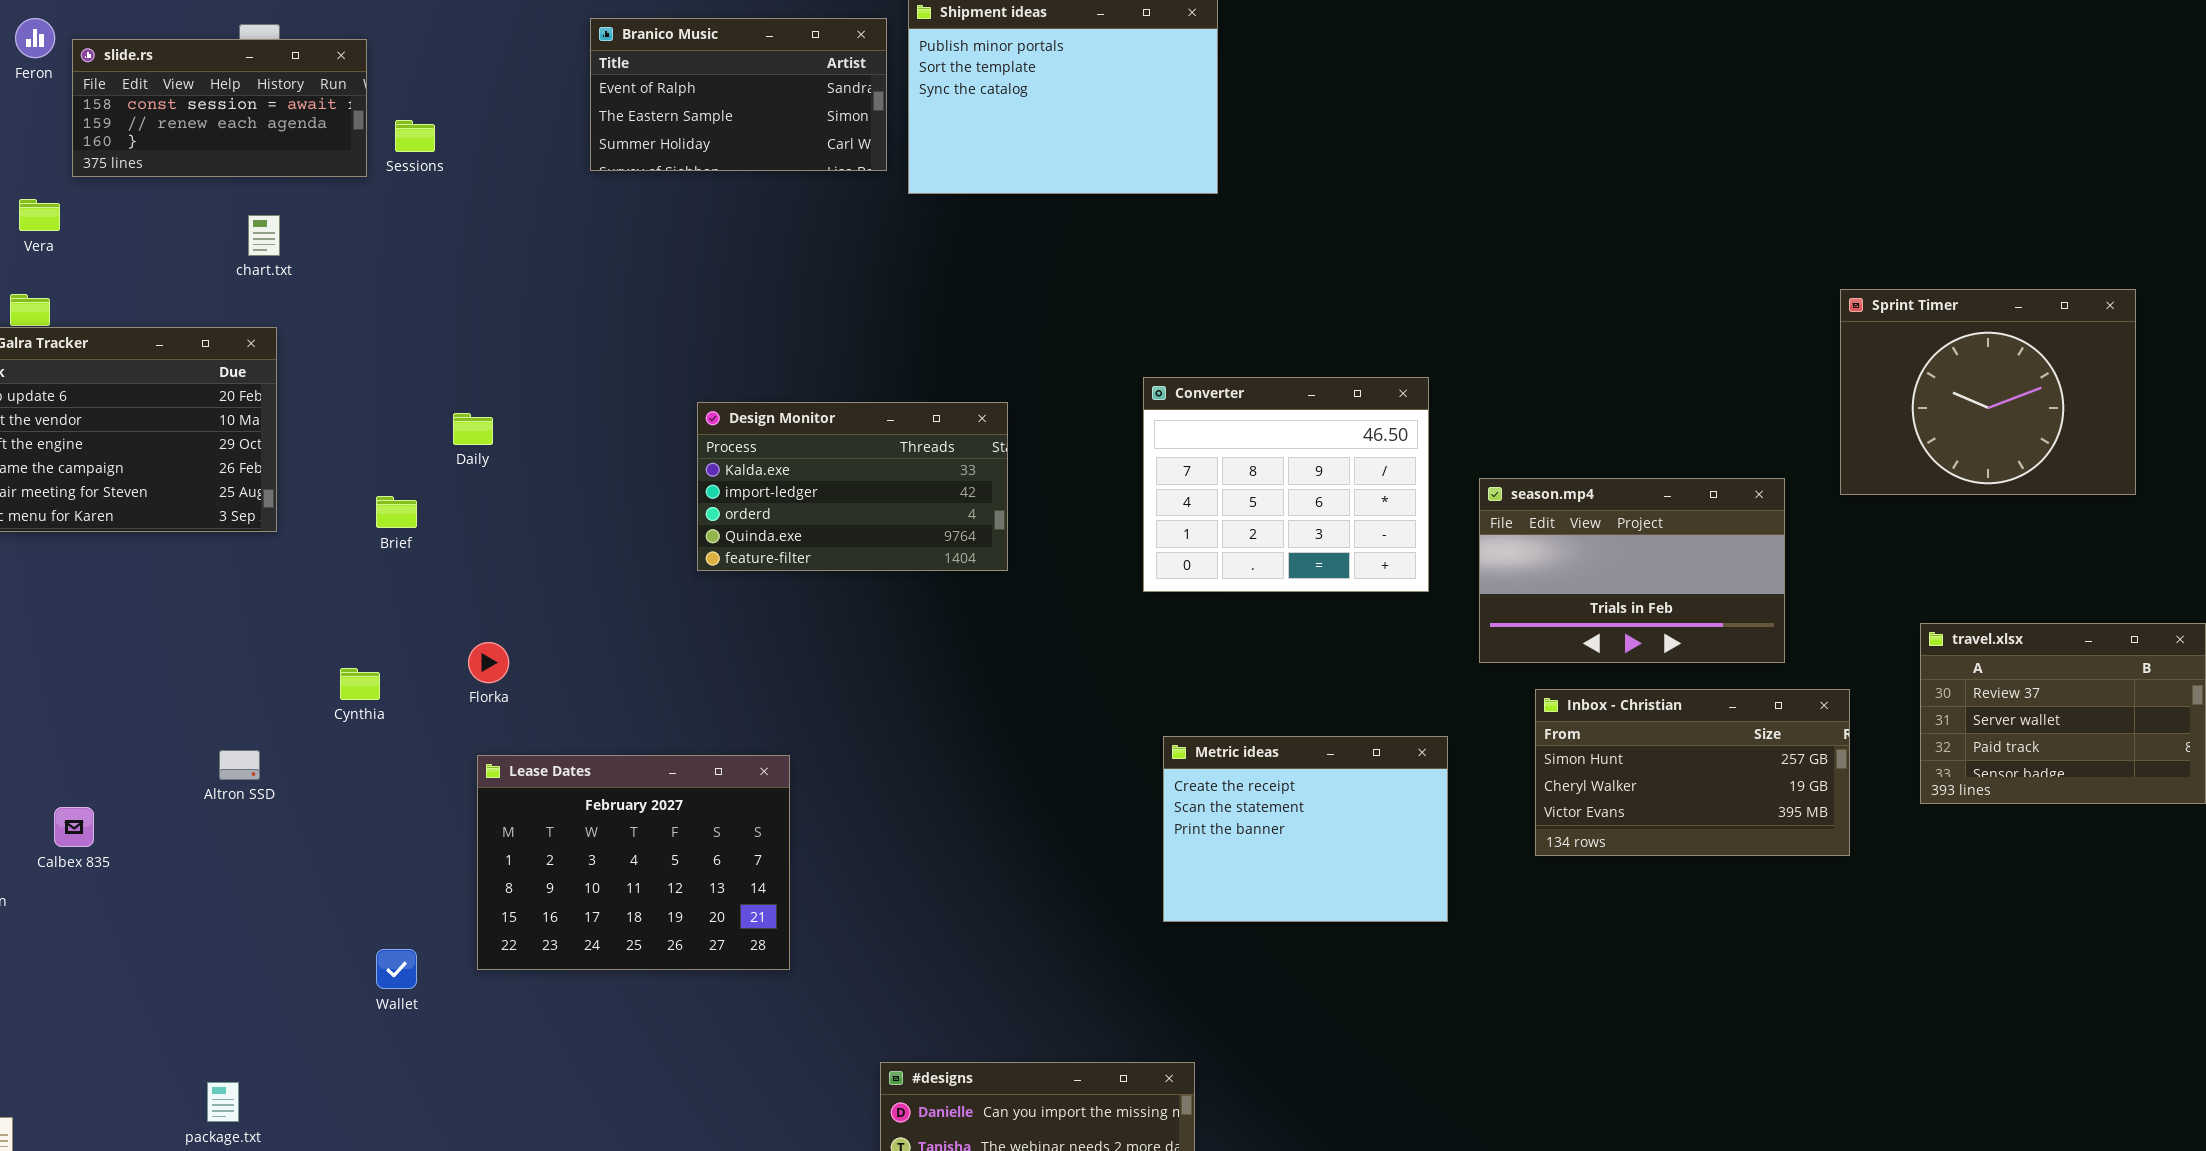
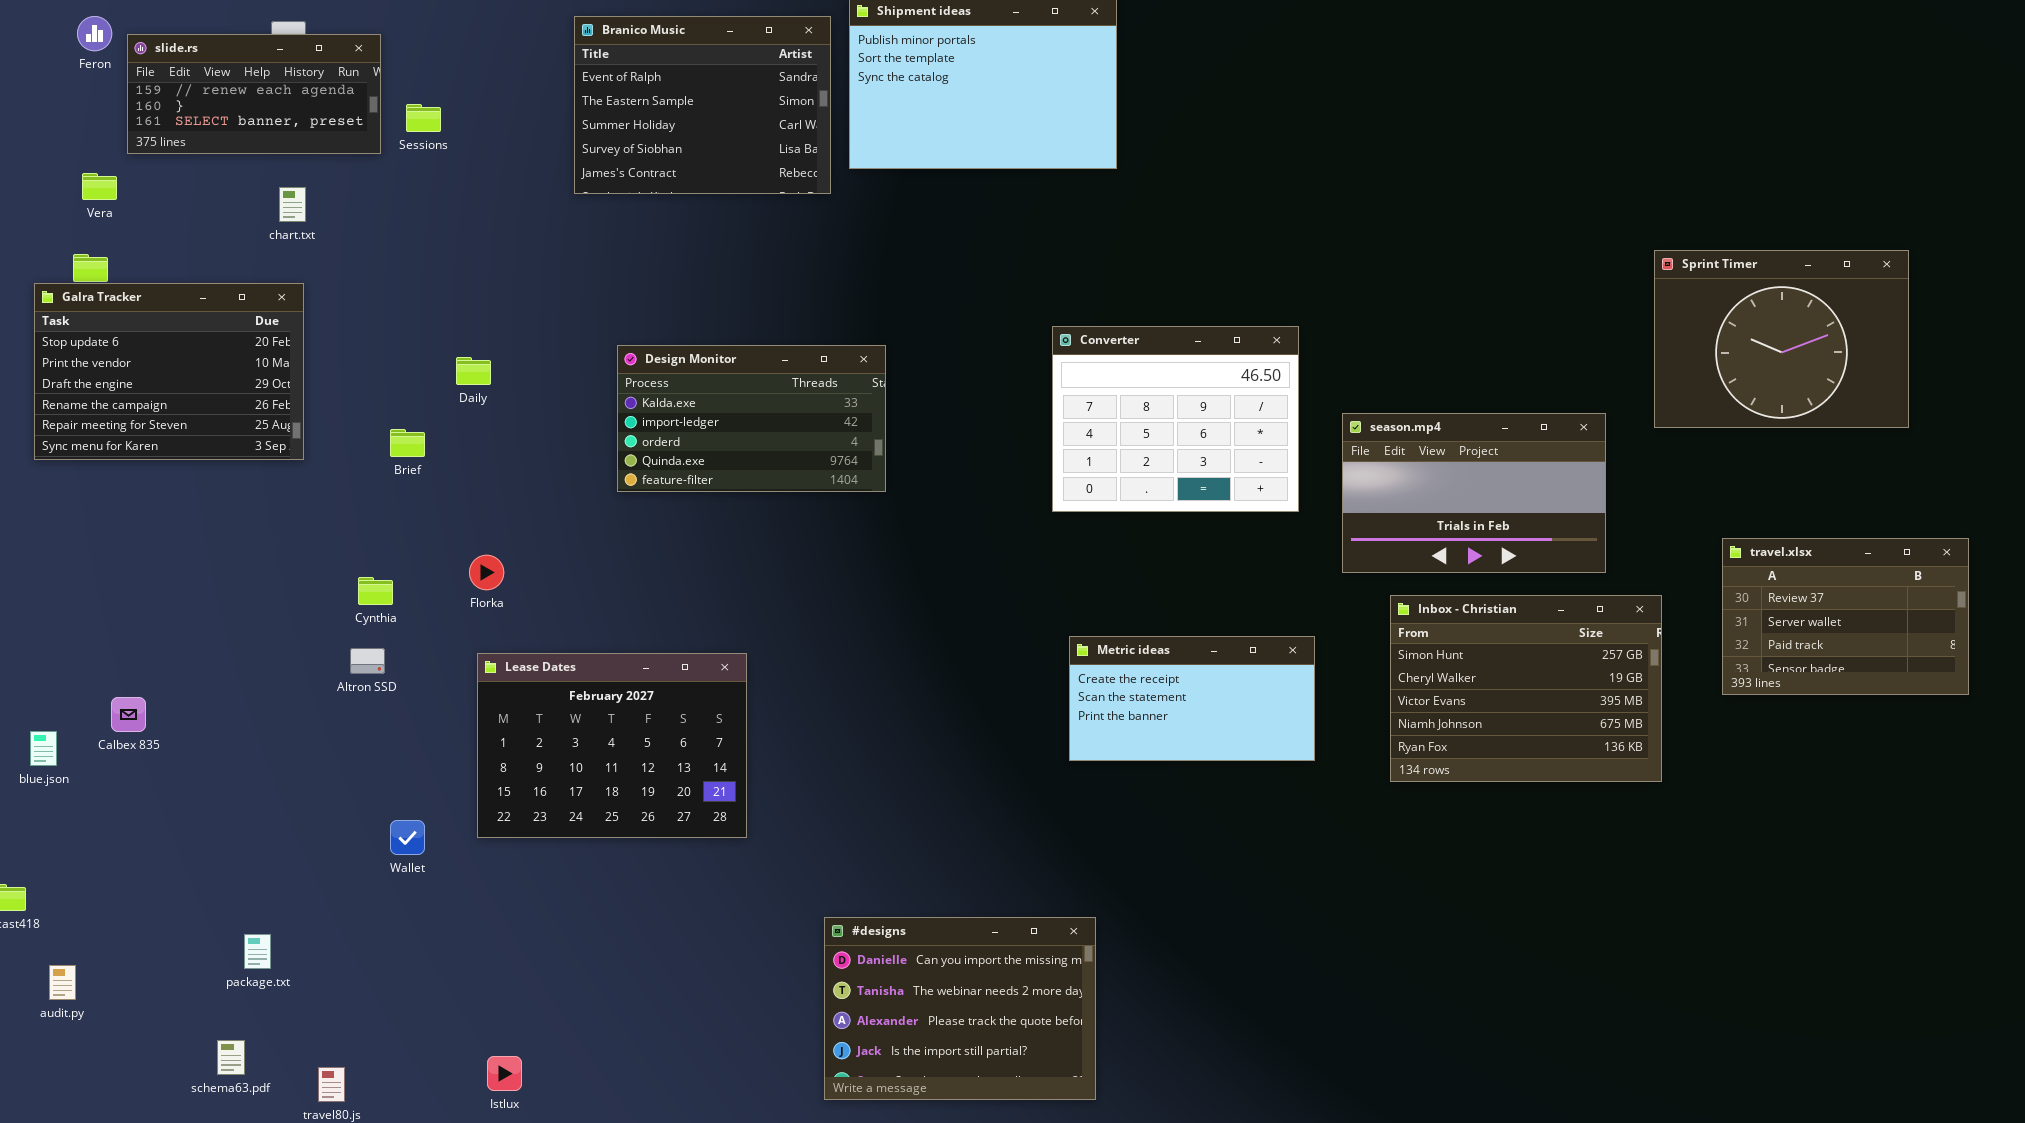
Branico Music: [590,18,887,171] -> [574,16,831,194], resized
slide.rs: [72,39,367,177] -> [127,34,381,154], scrolled down 1 row
Design Monitor: [697,402,1008,571] -> [617,345,886,492], moved
Inbox - Christian: [1535,689,1850,856] -> [1390,595,1662,782], resized
Metric ideas: [1163,736,1448,922] -> [1069,636,1315,761], resized
Altron SSD: [219,750,260,780] -> [350,648,385,674], moved

